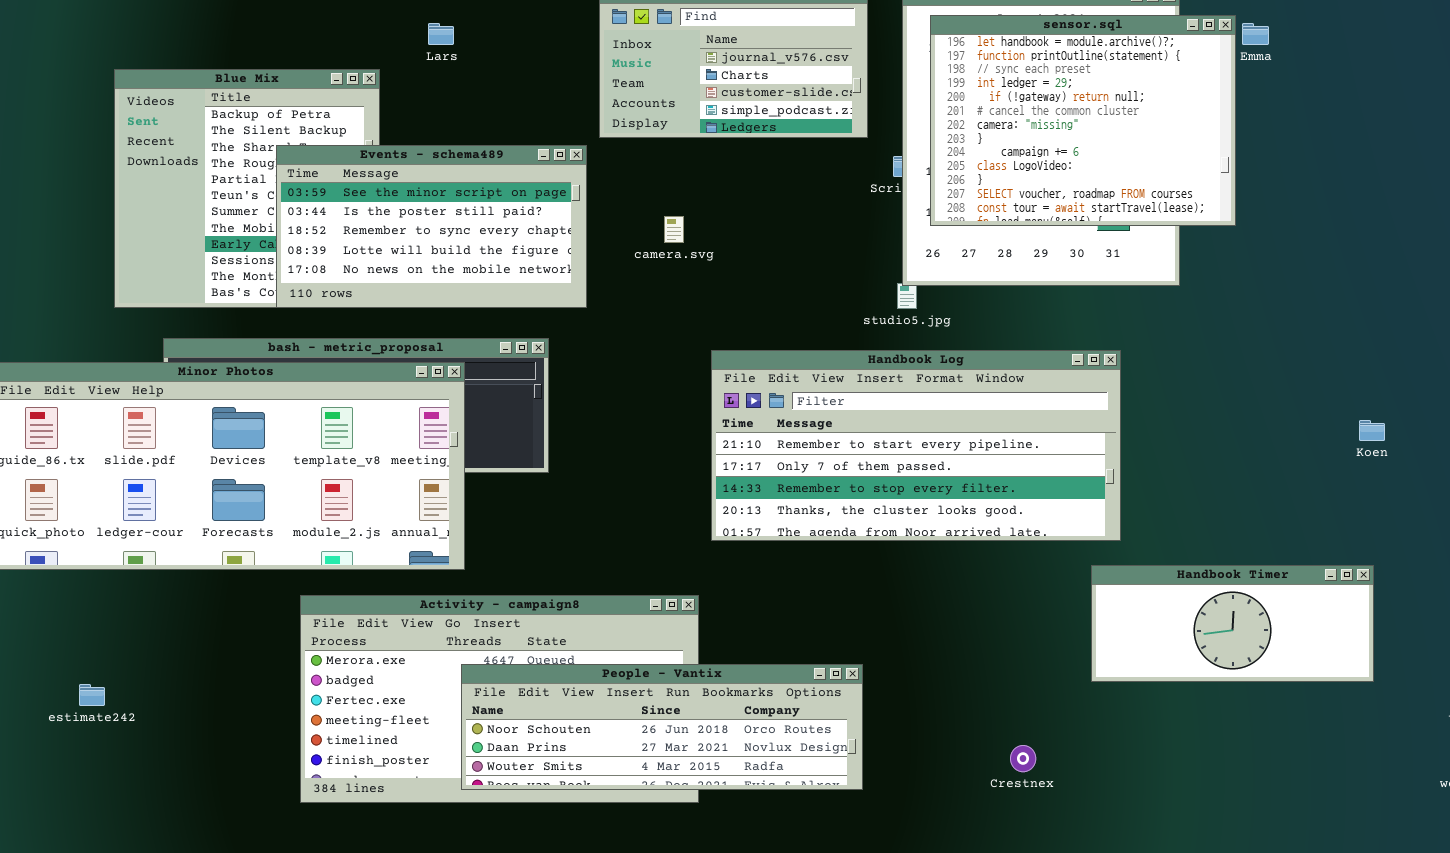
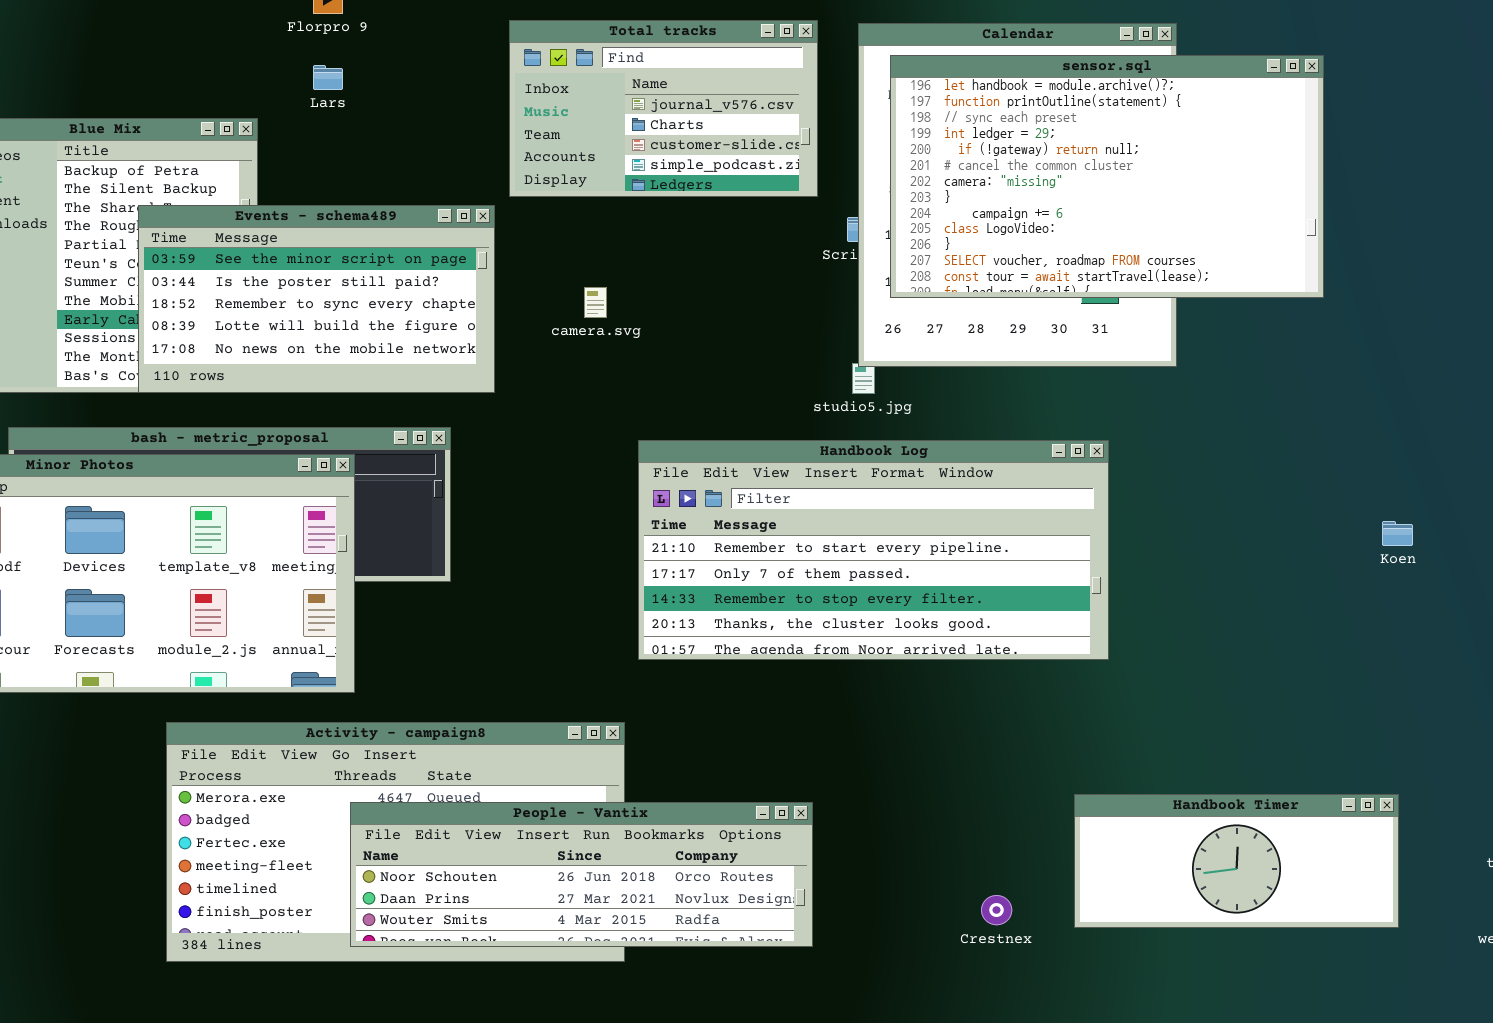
sensor.sql: [930,15,1236,226] -> [890,55,1324,298], resized
Handbook Timer: [1091,565,1374,682] -> [1074,794,1399,928], moved

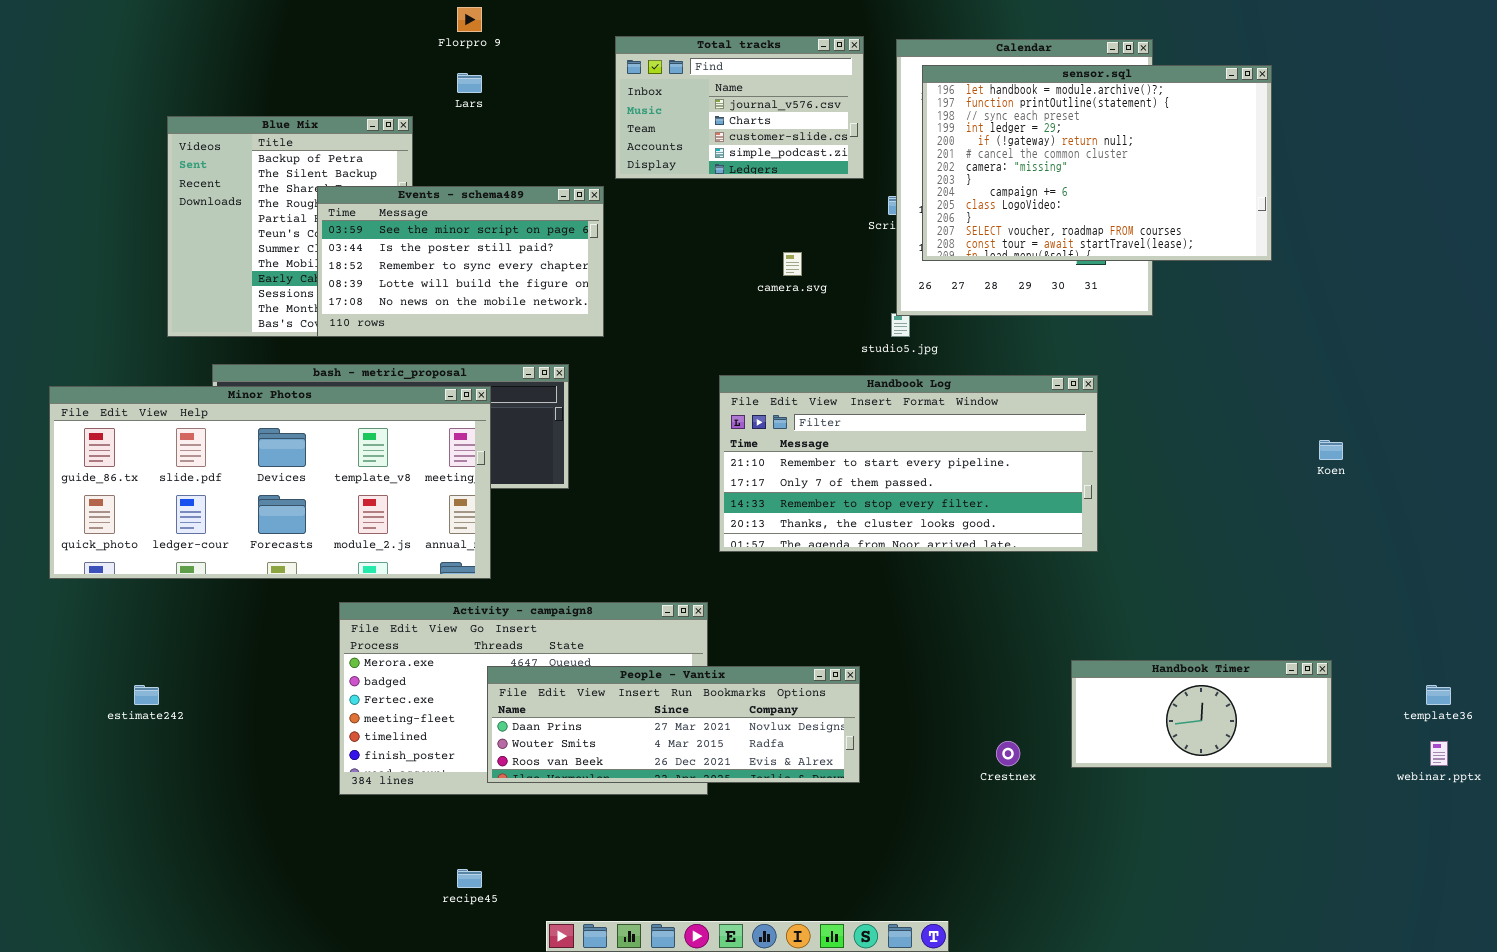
camera.svg: [584,287,607,318] -> [783,252,802,276], moved
People - Vantix: [350,802,813,947] -> [487,666,860,783], scrolled down 1 row

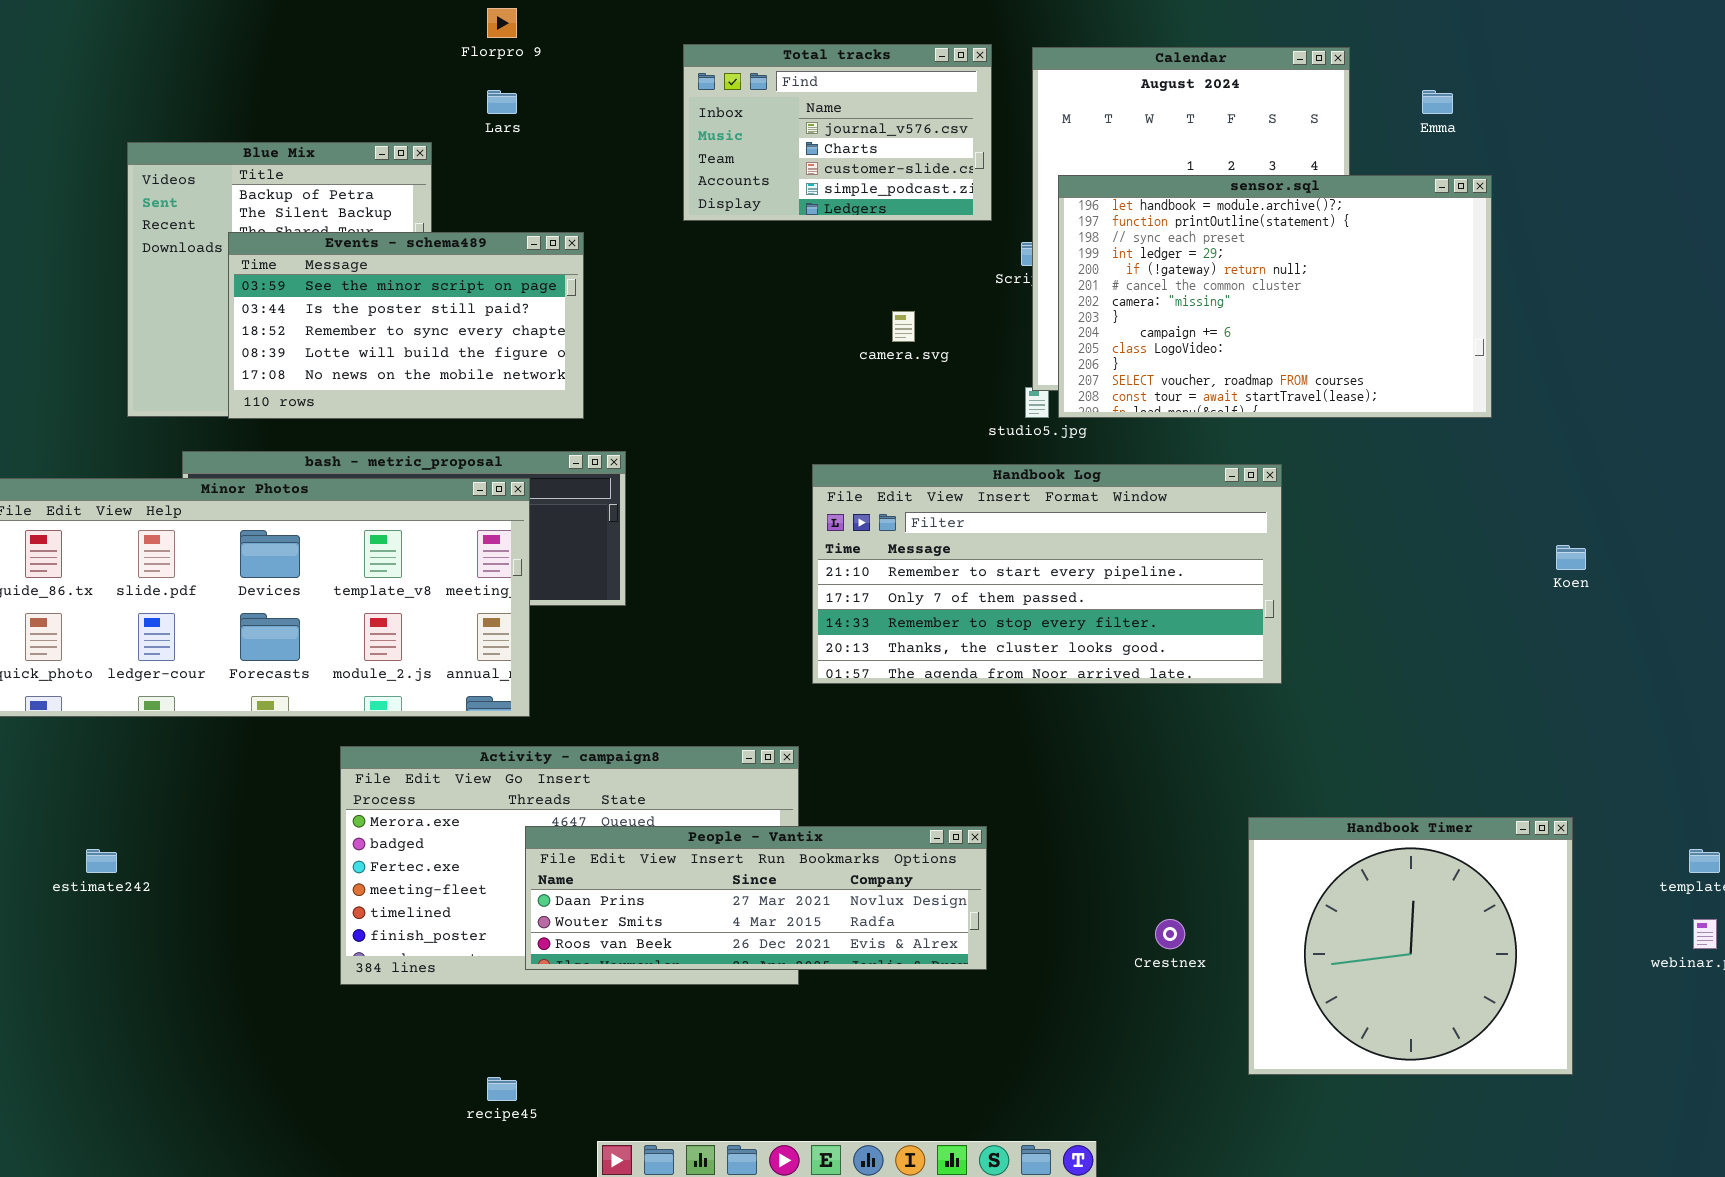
sensor.sql: [922,65,1272,261] -> [1058,175,1492,418], moved
Events - schema489: [317,186,604,337] -> [228,232,584,419], moved
Handbook Timer: [1071,660,1332,768] -> [1248,817,1573,1075], resized

